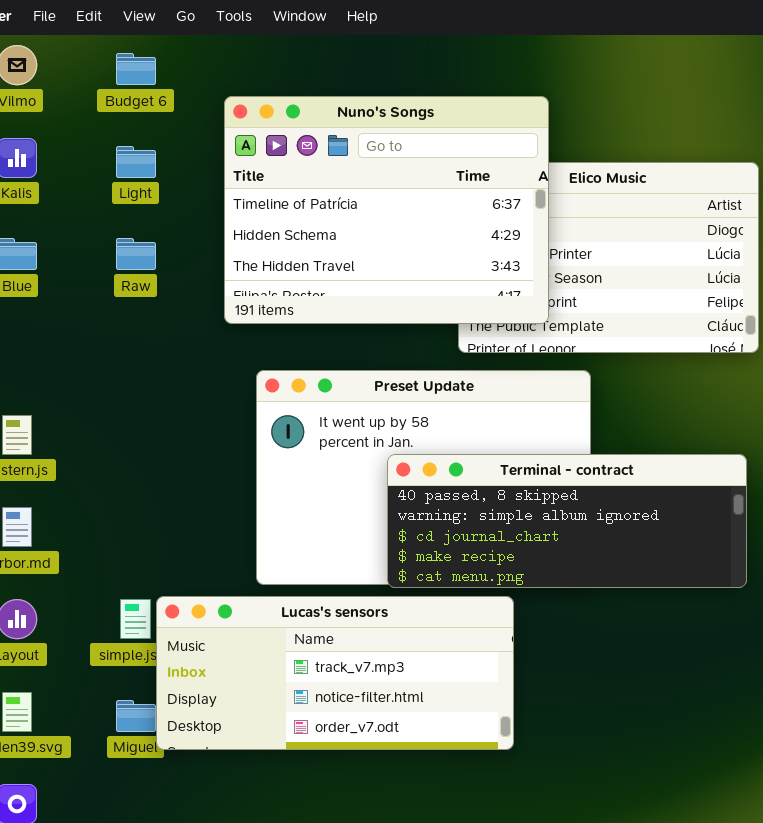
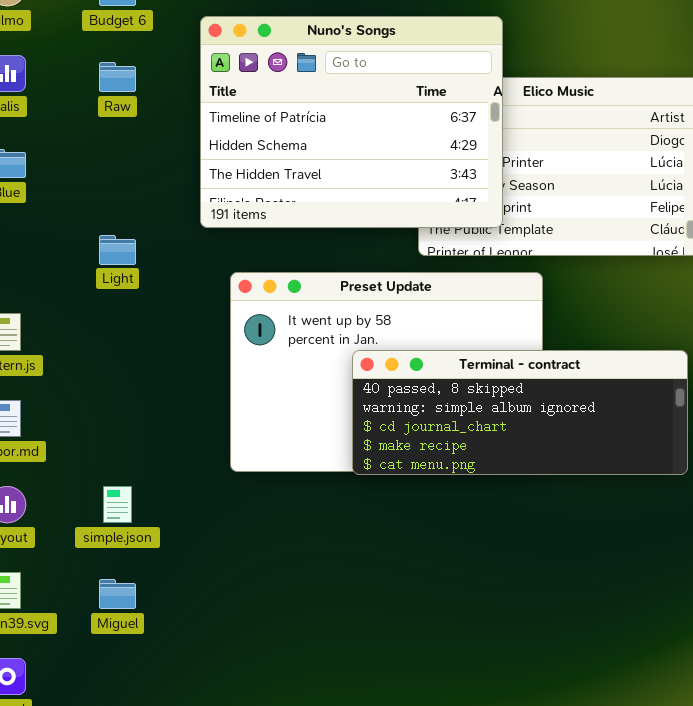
Light: [116,146,156,178] -> [99,235,136,265], moved
Raw: [116,238,156,270] -> [99,62,136,92], moved
Lucas's sensors: [156,596,514,750] -> none, closed

